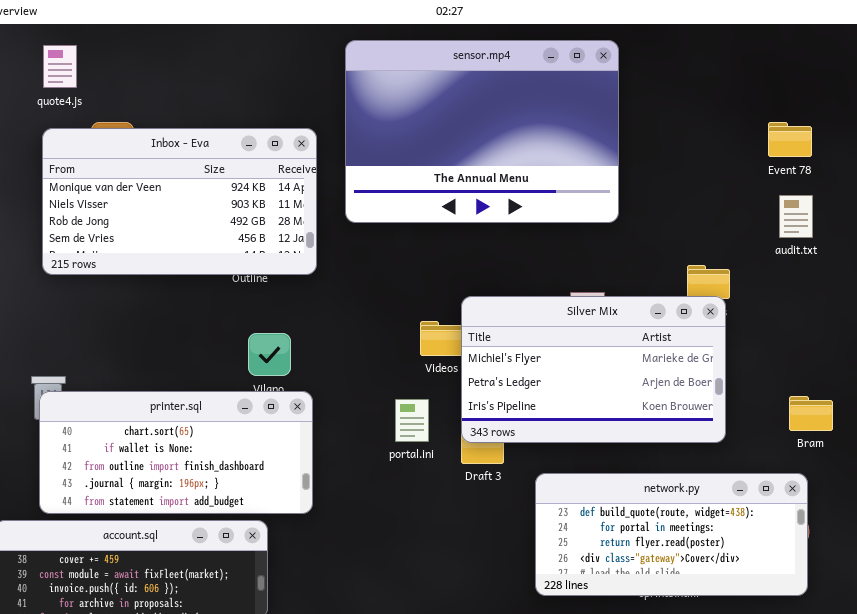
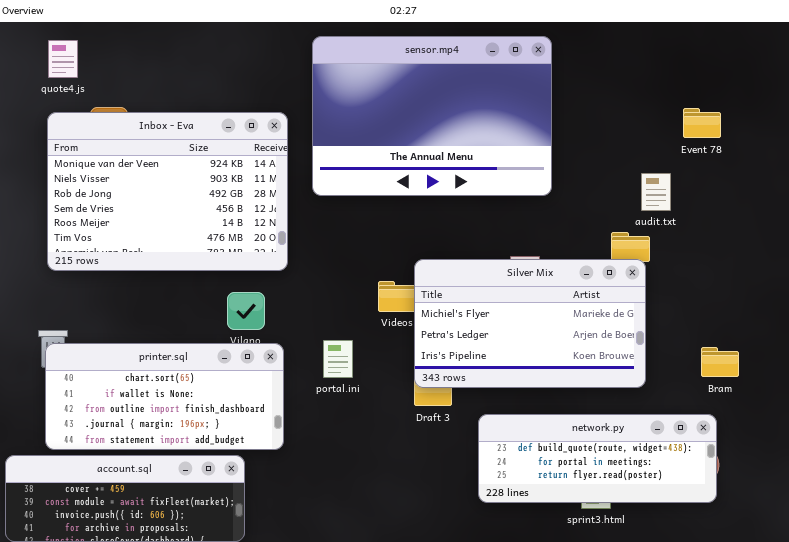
Inbox - Eva: [42,128,317,275] -> [47,112,288,271], resized
audit.txt: [779,195,813,238] -> [641,173,671,211], moved
portal.ini: [395,399,429,442] -> [323,340,353,378], moved
network.py: [535,473,808,596] -> [478,414,717,503], resized

